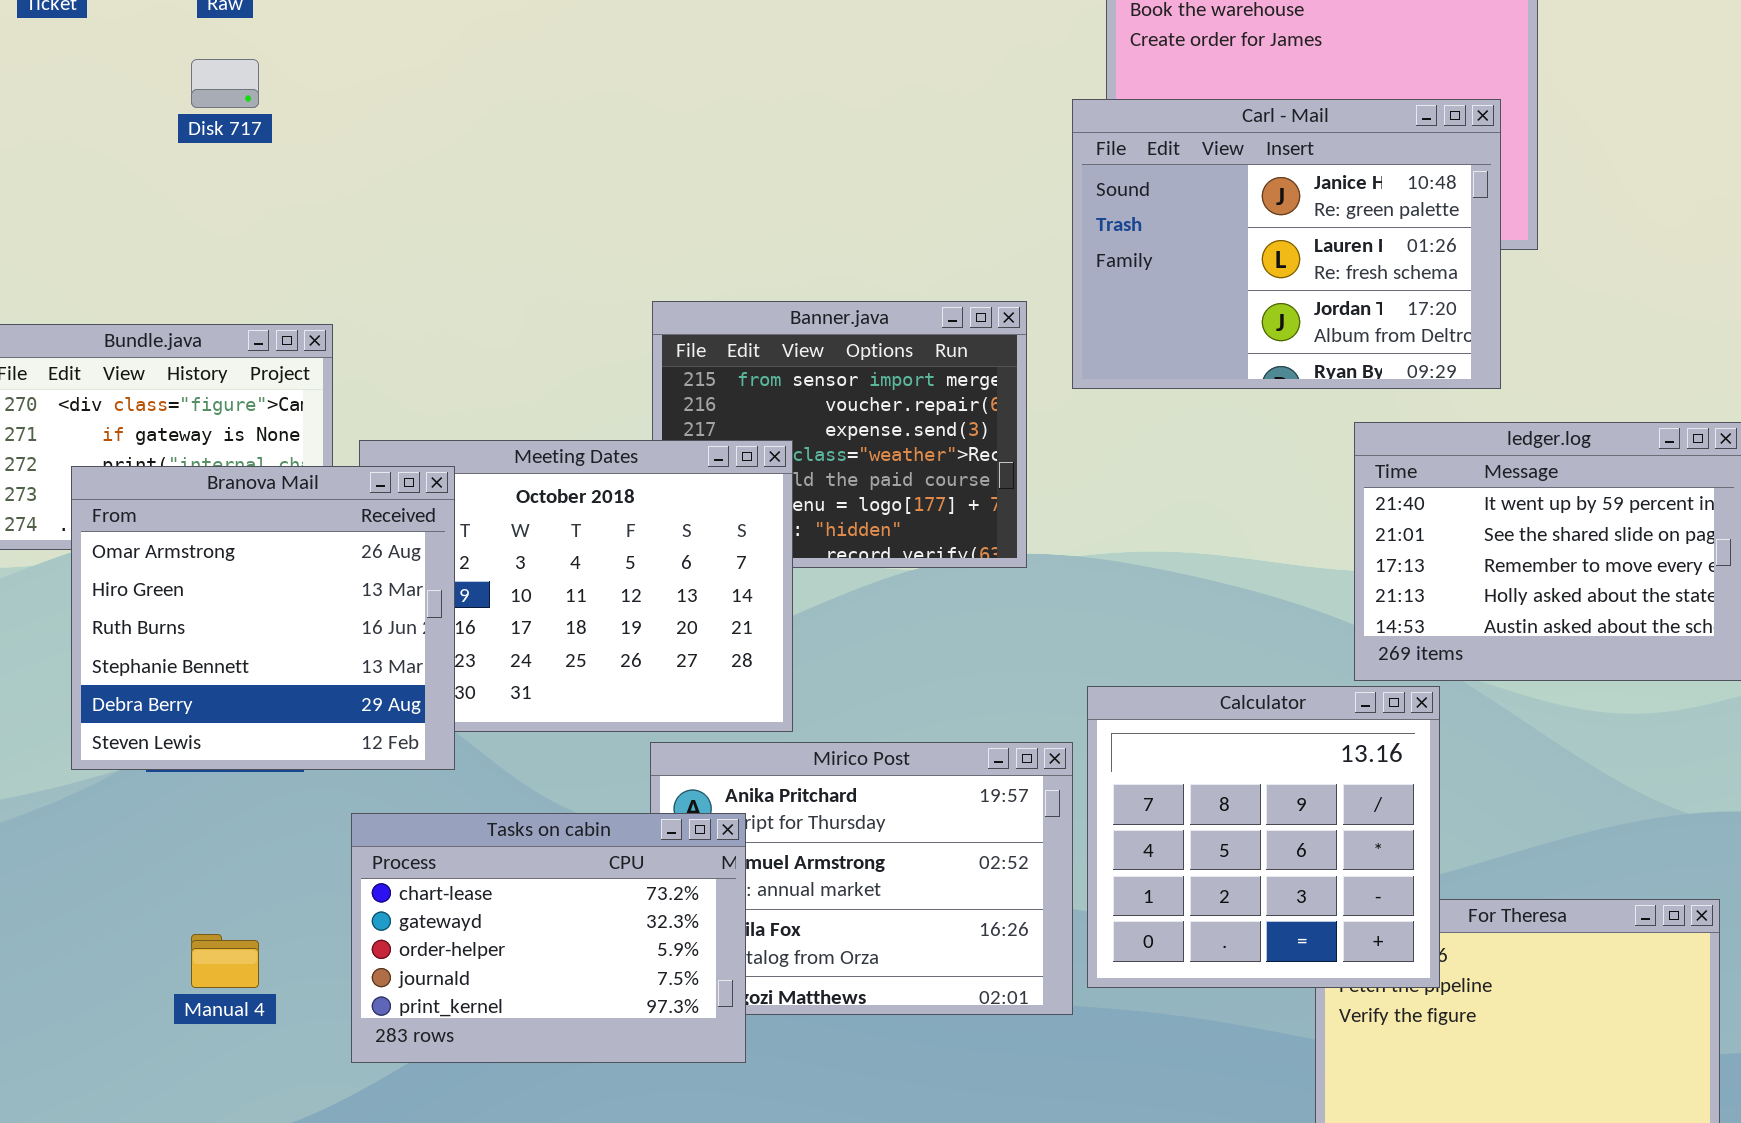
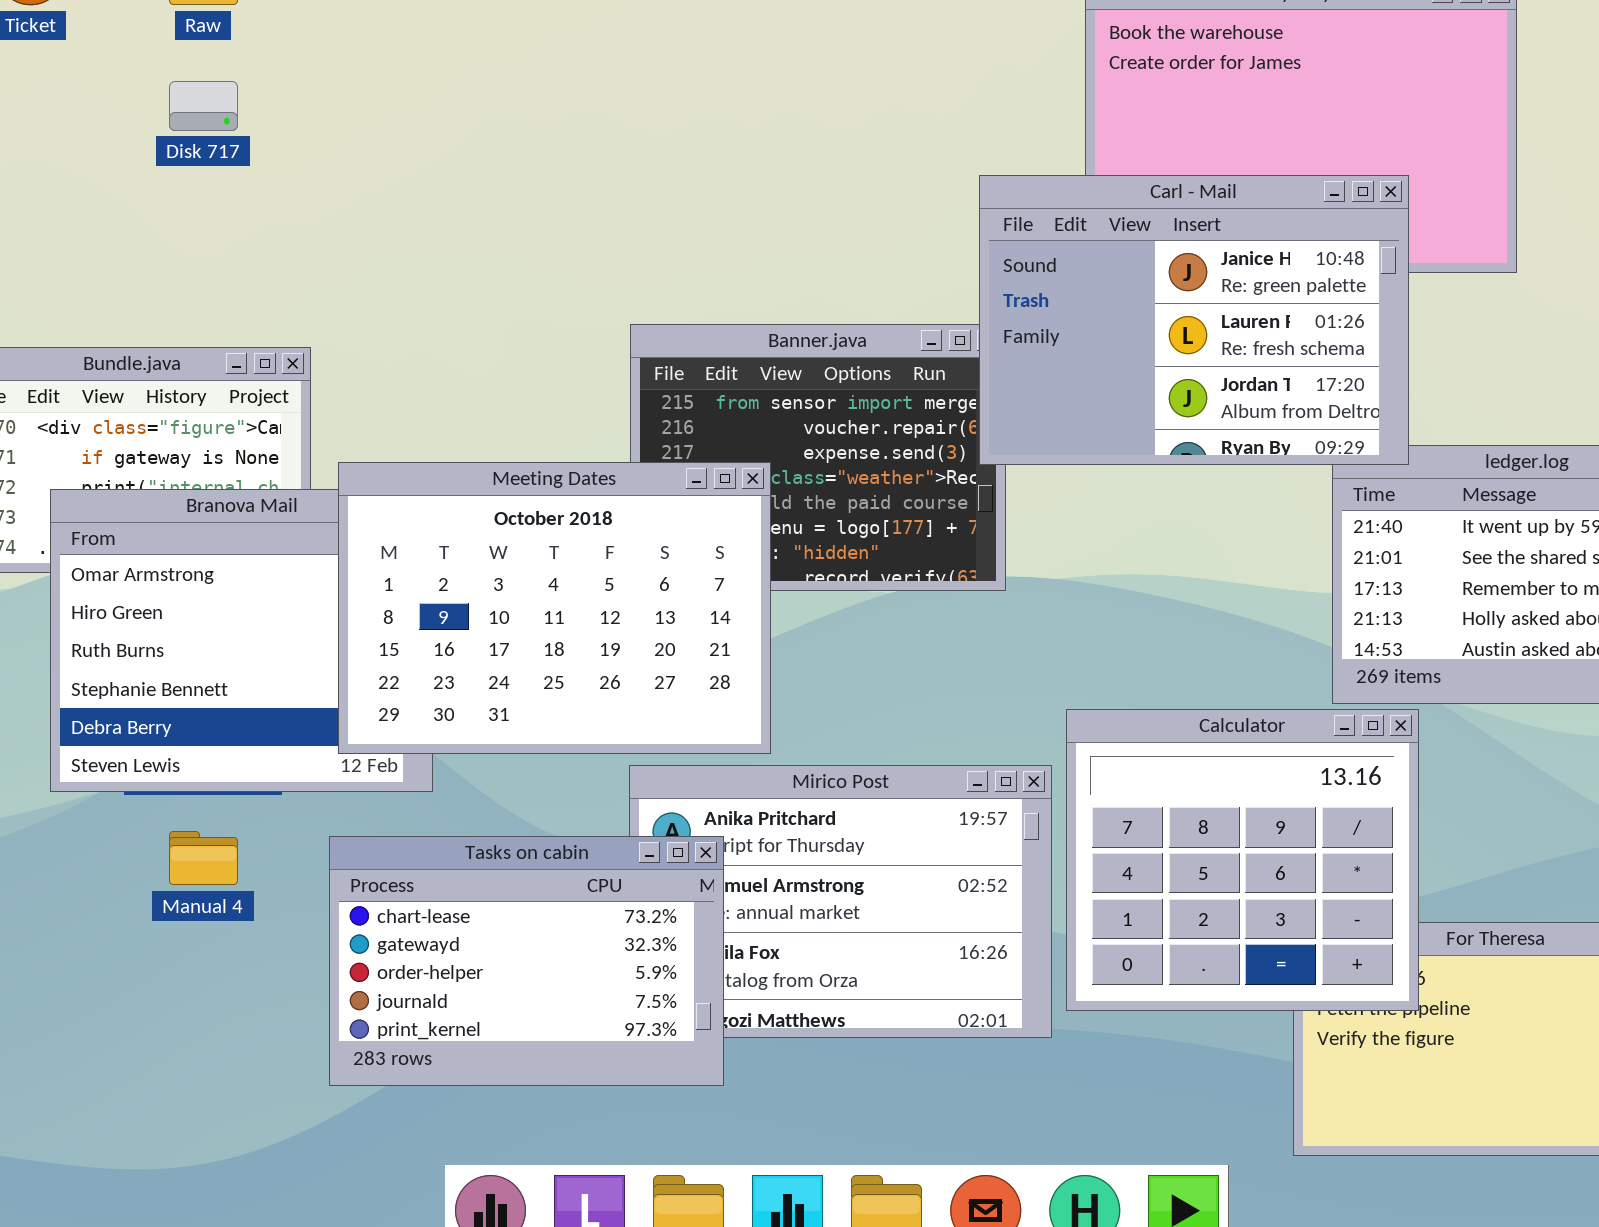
Carl - Mail: [1072,99,1501,389] -> [979,175,1409,465], moved
Meeting Dates: [359,440,793,732] -> [338,462,771,754], raised
Manual 4: [191,934,259,988] -> [169,831,238,885], moved

